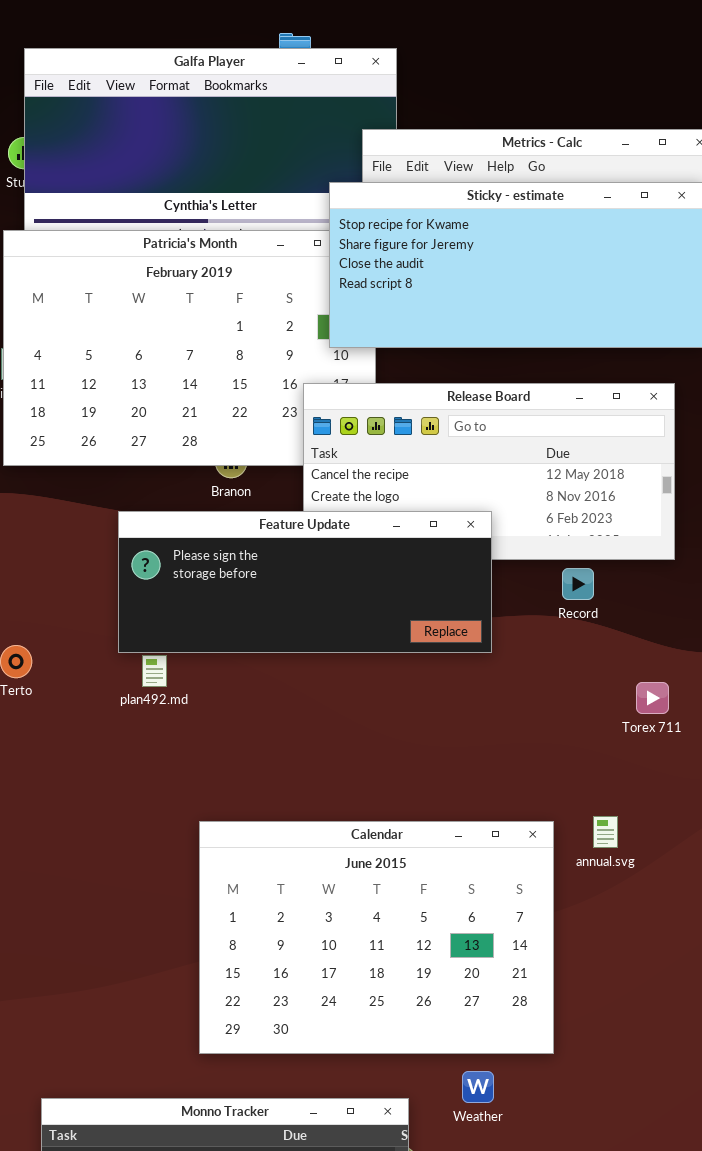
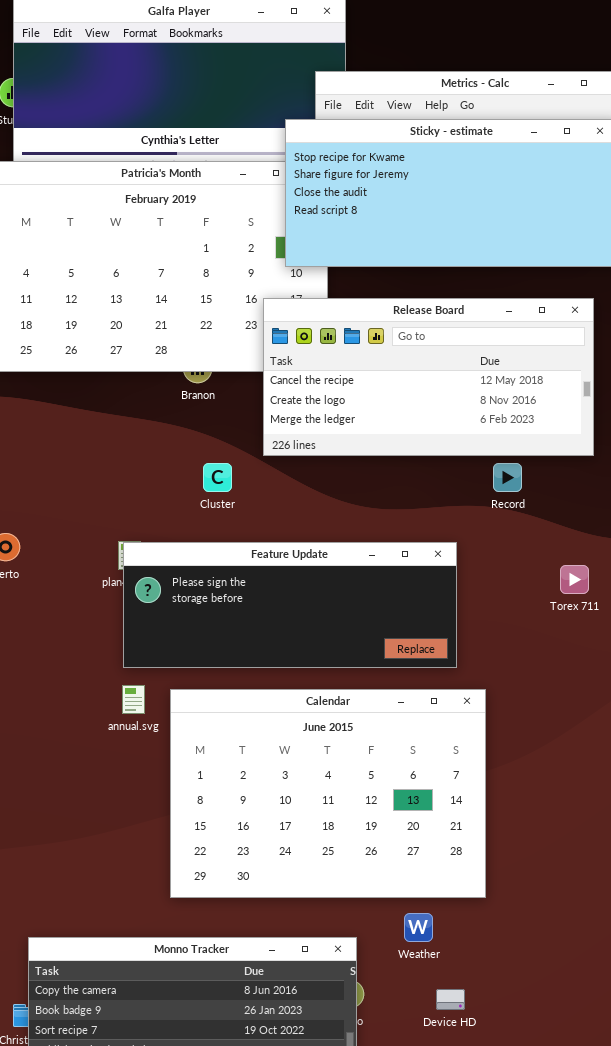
Feature Update: [118,511,492,653] -> [123,542,457,668], moved
annual.svg: [593,816,618,848] -> [122,685,145,714], moved

